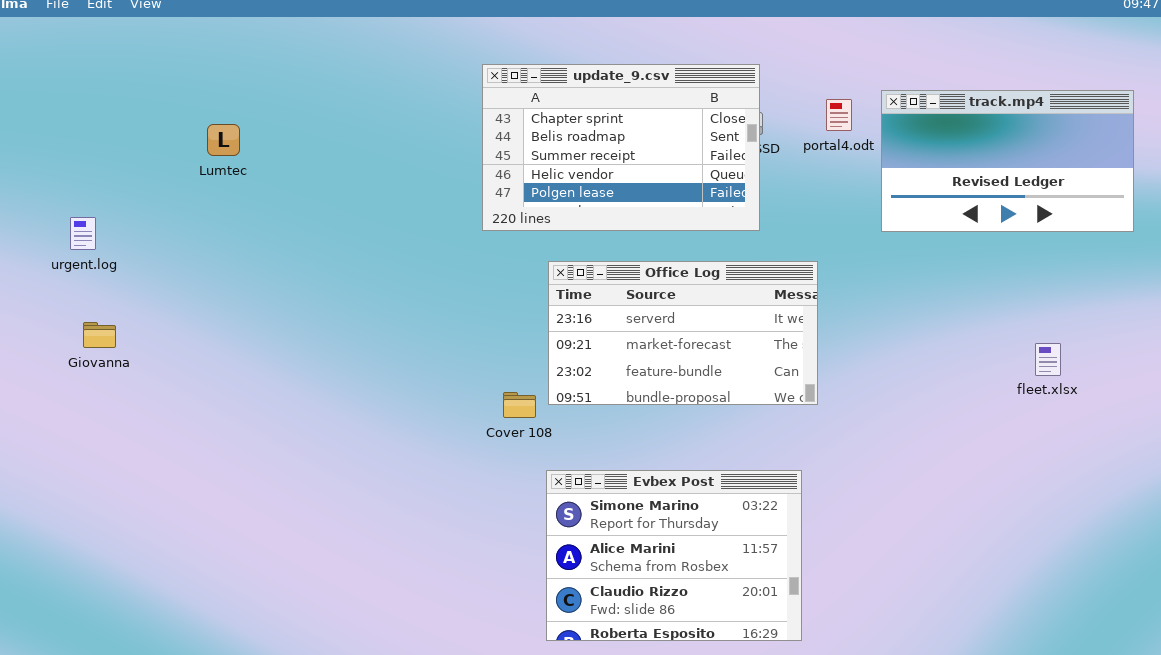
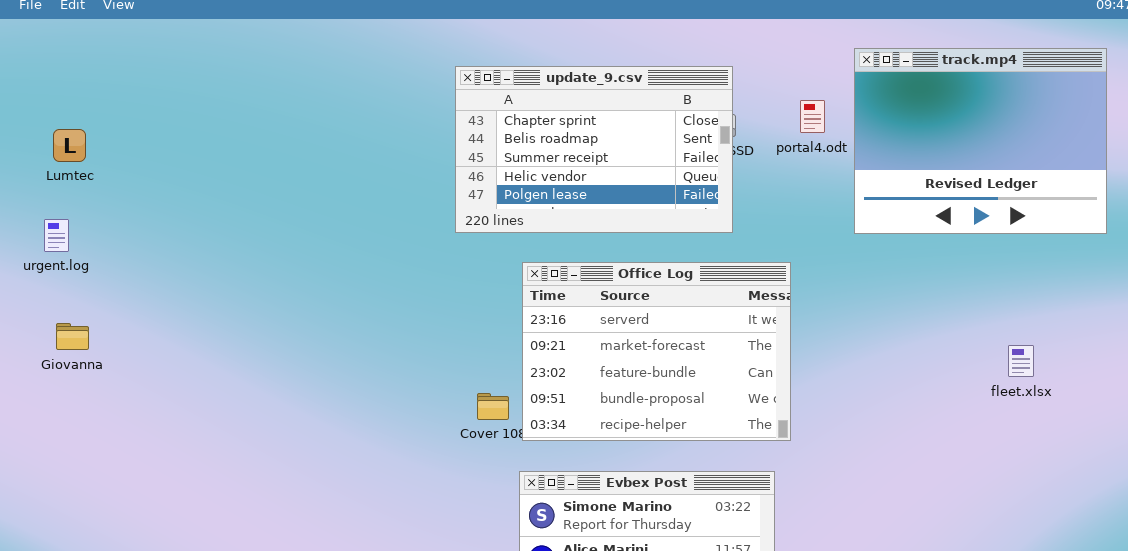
track.mp4: [881,90,1134,232] -> [854,48,1107,234], resized
Lumtec: [207,124,240,156] -> [53,129,86,162], moved
Office Log: [548,261,818,405] -> [522,262,791,441], resized

